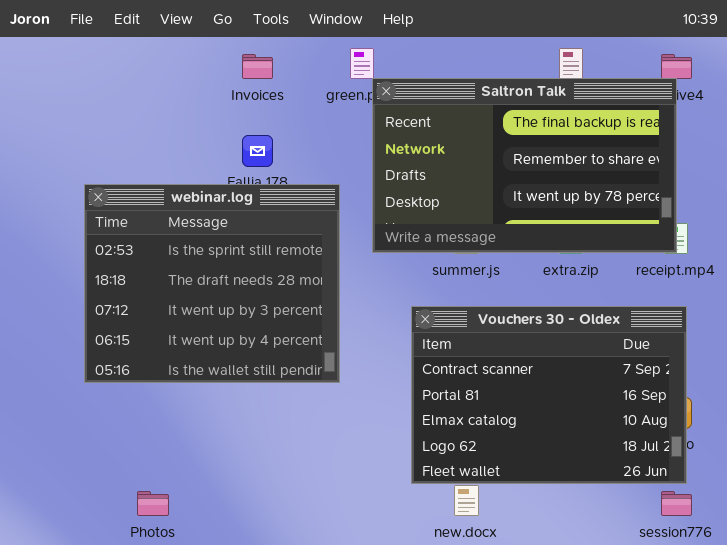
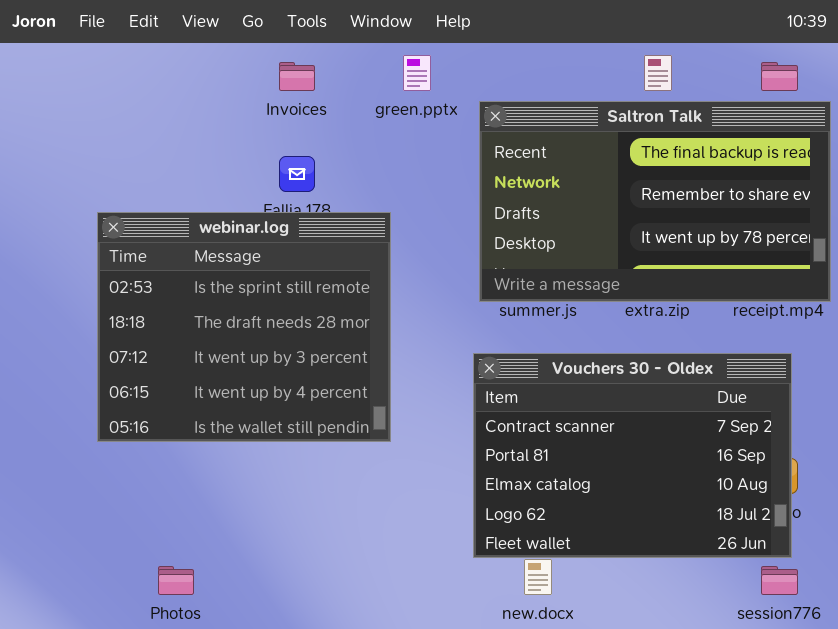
Saltron Talk: [372,78,677,253] -> [479,101,831,302], moved

